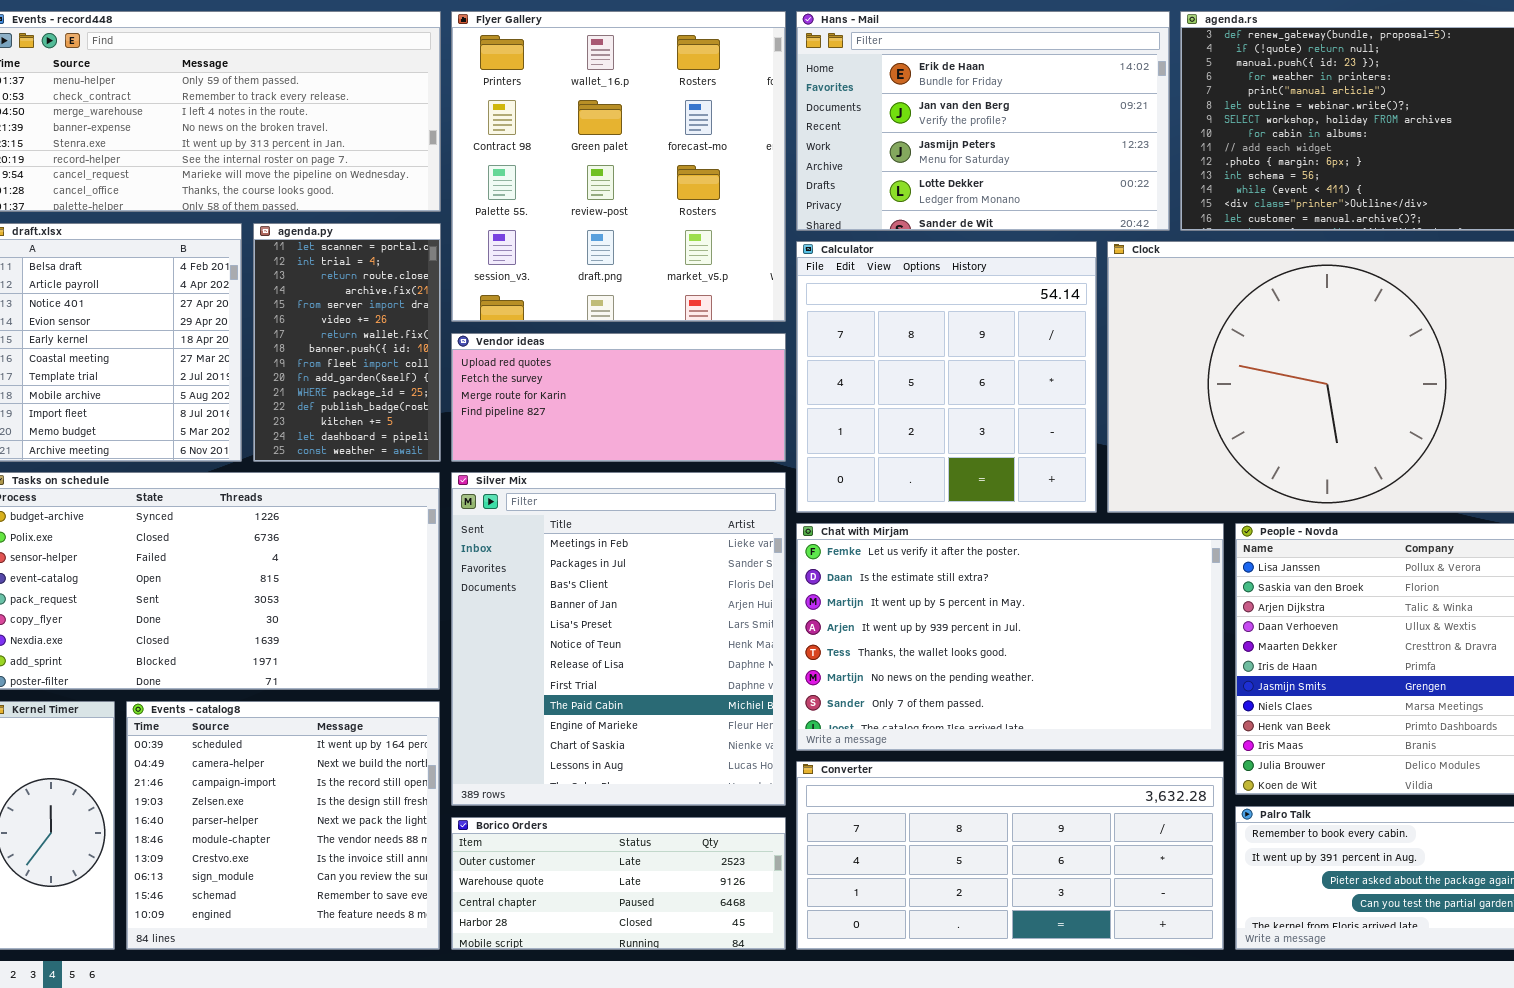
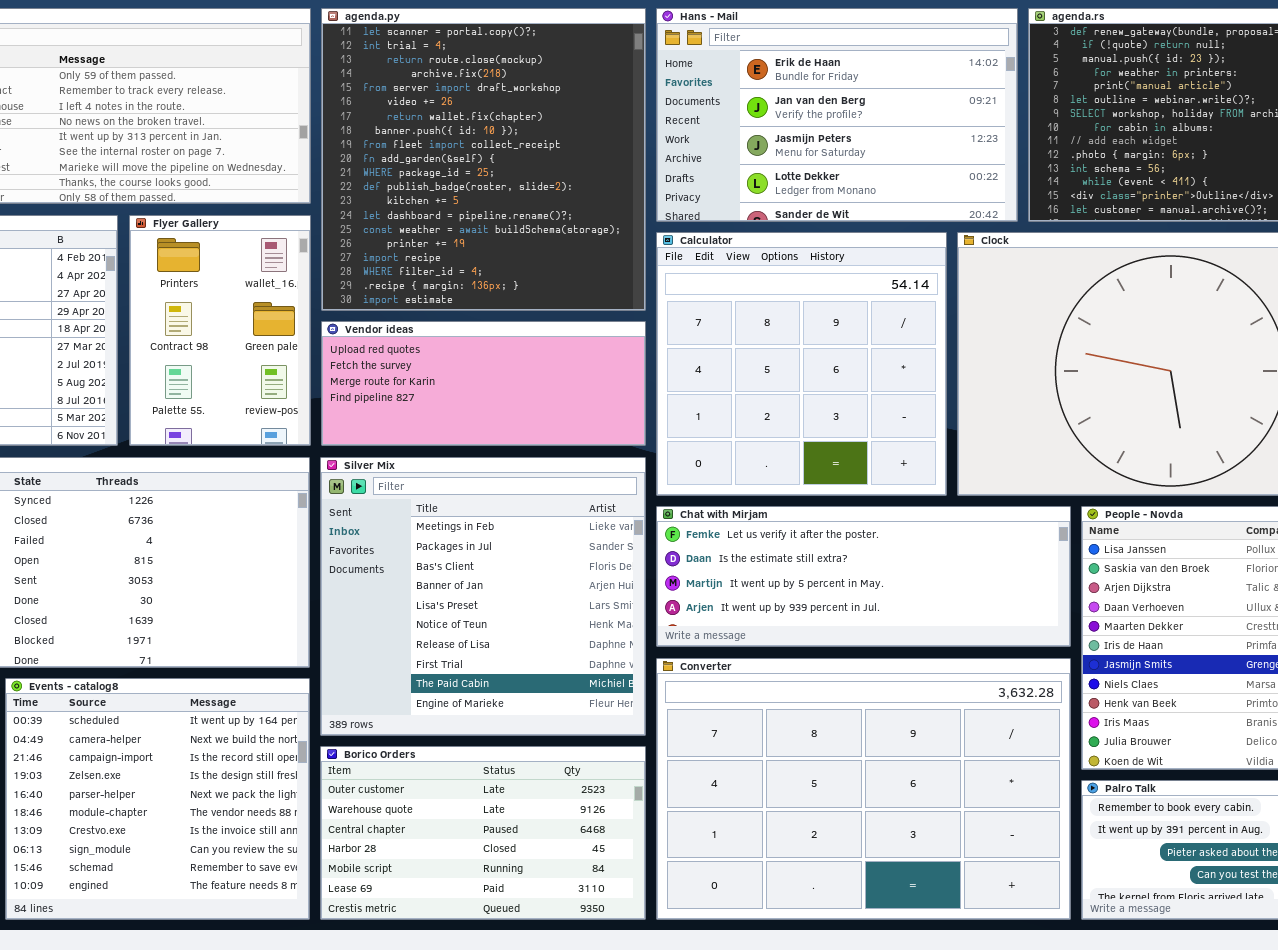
Flyer Gallery: [451,11,786,322] -> [129,215,311,446], moved, resized
agenda.py: [253,223,441,462] -> [321,8,646,311], moved, resized
Silver Mix: [451,472,786,806] -> [320,457,646,736], resized
Chat with Mirjam: [796,523,1224,751] -> [656,506,1071,647], resized
Converter: [796,761,1224,950] -> [656,658,1071,920], resized
Borico Orders: [451,817,786,950] -> [320,746,646,920], resized

